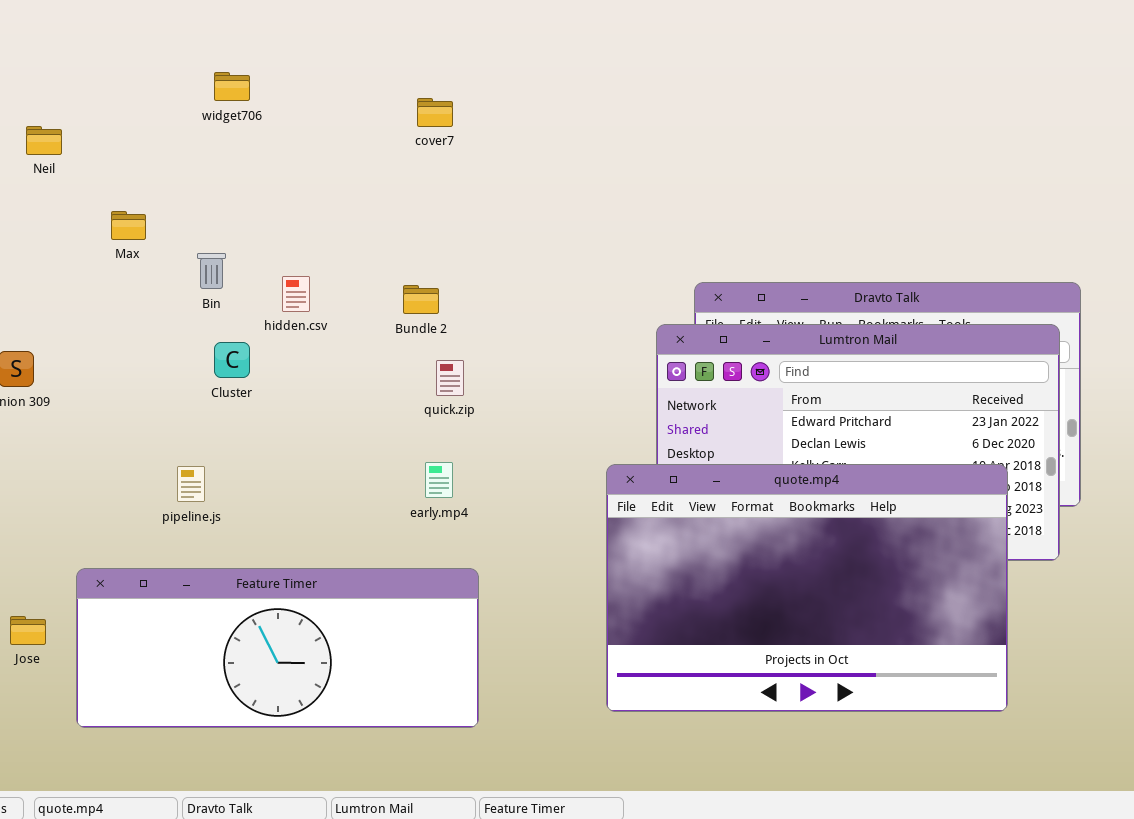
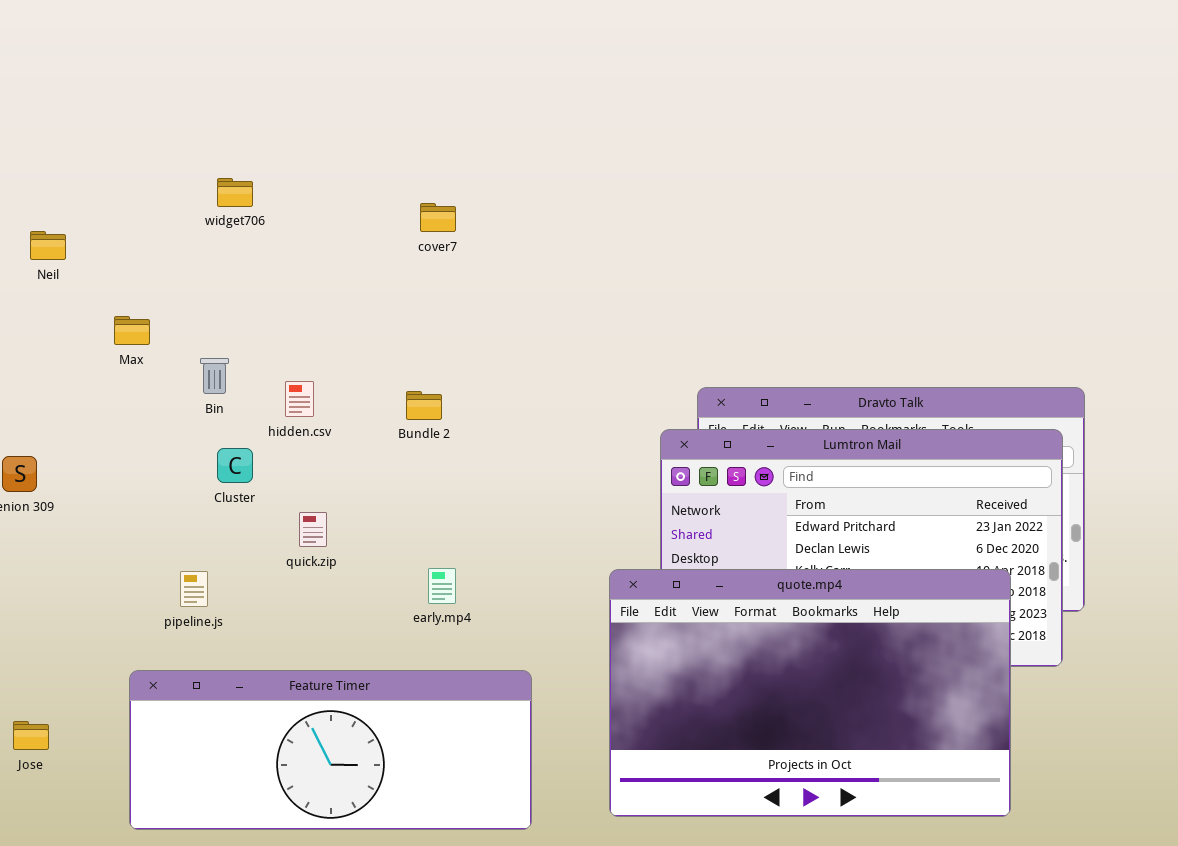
quick.zip: [436,360,464,396] -> [299,512,327,547], moved
Feature Timer: [76,568,479,728] -> [129,670,532,830], moved

